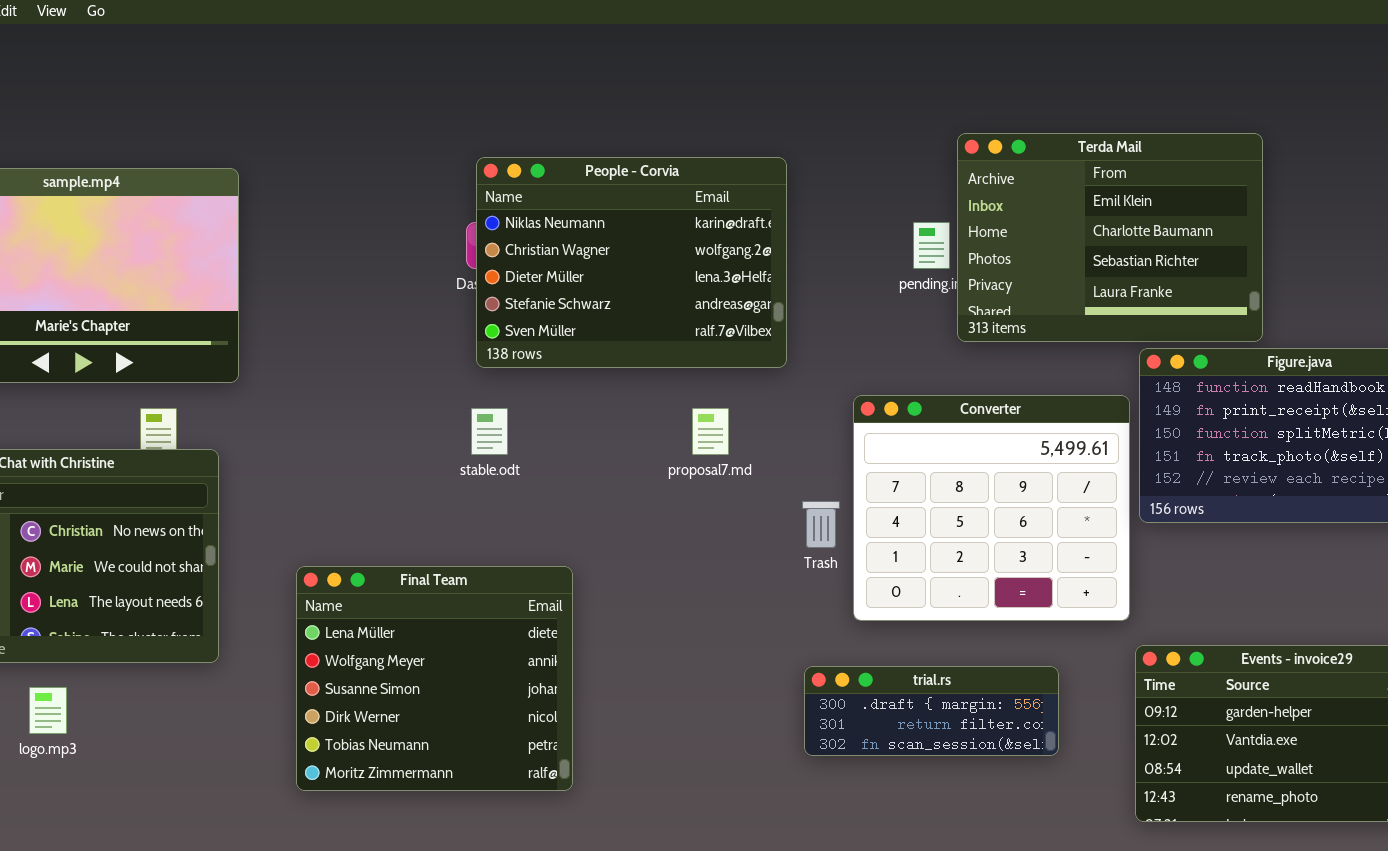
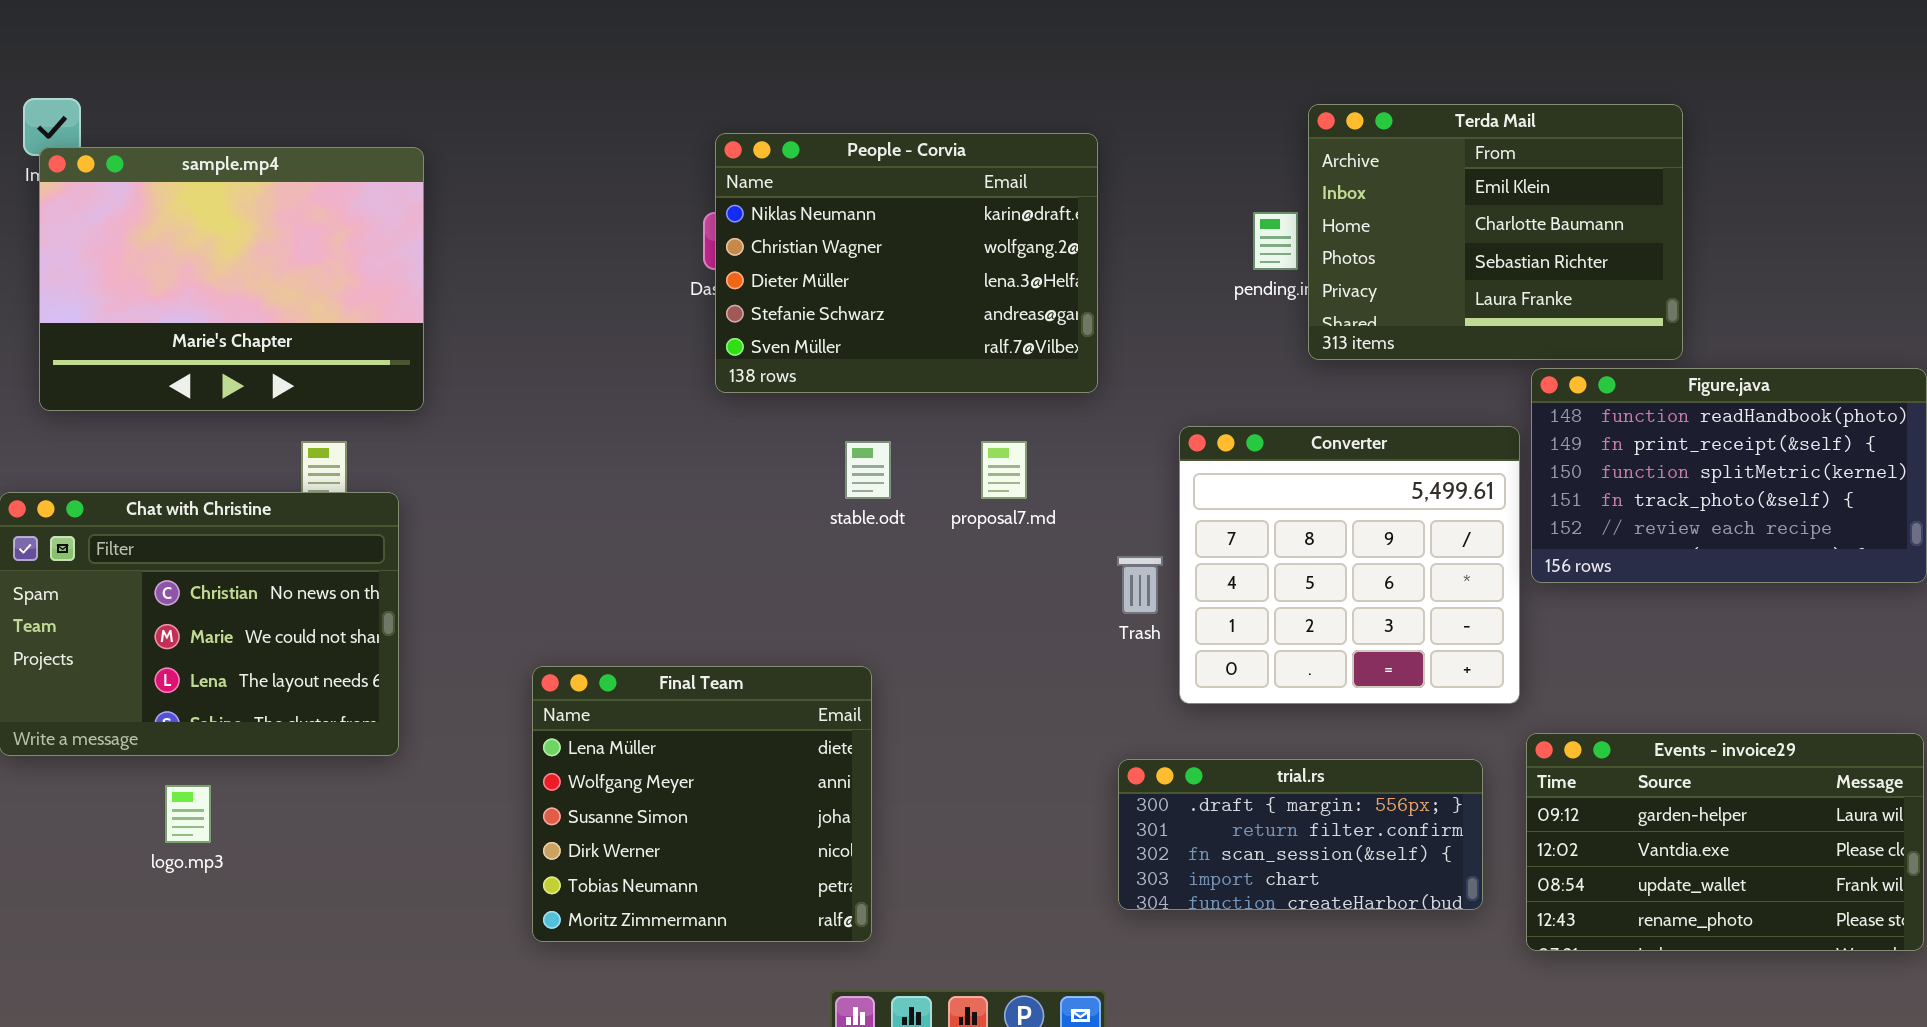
stable.odt: [471,408,508,455] -> [845,441,891,499], moved
Final Team: [296,566,573,791] -> [532,666,872,942], moved
trial.rs: [804,666,1059,756] -> [1118,759,1483,910], resized

